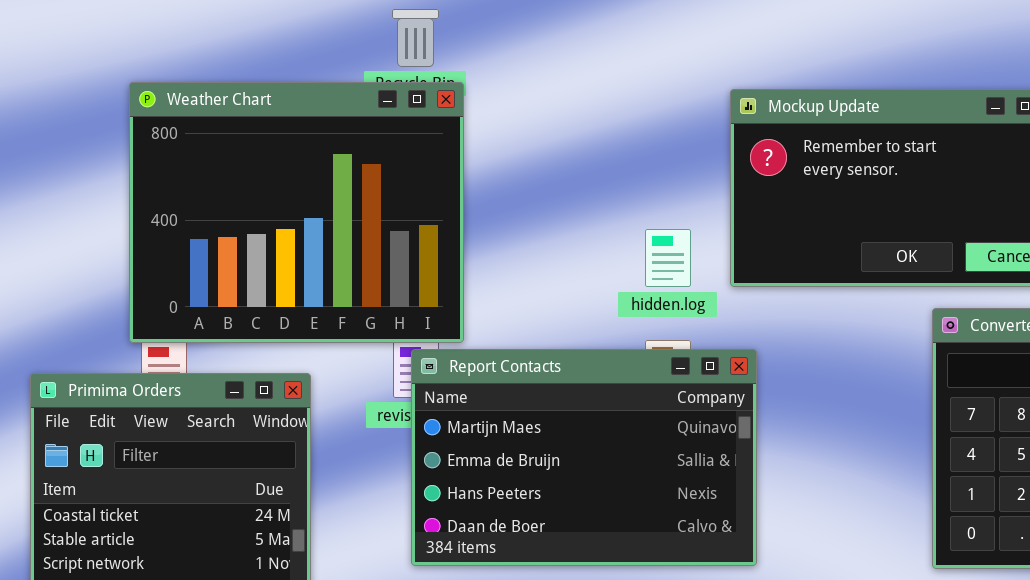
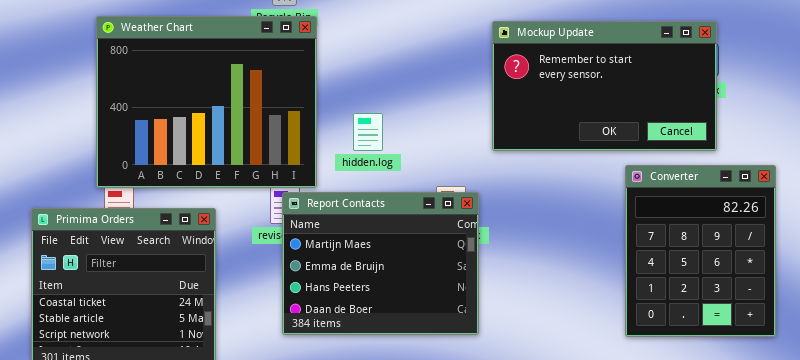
hidden.log: [645,229,691,287] -> [353,113,383,151], moved
Report Contacts: [411,349,757,566] -> [282,192,479,335], resized

